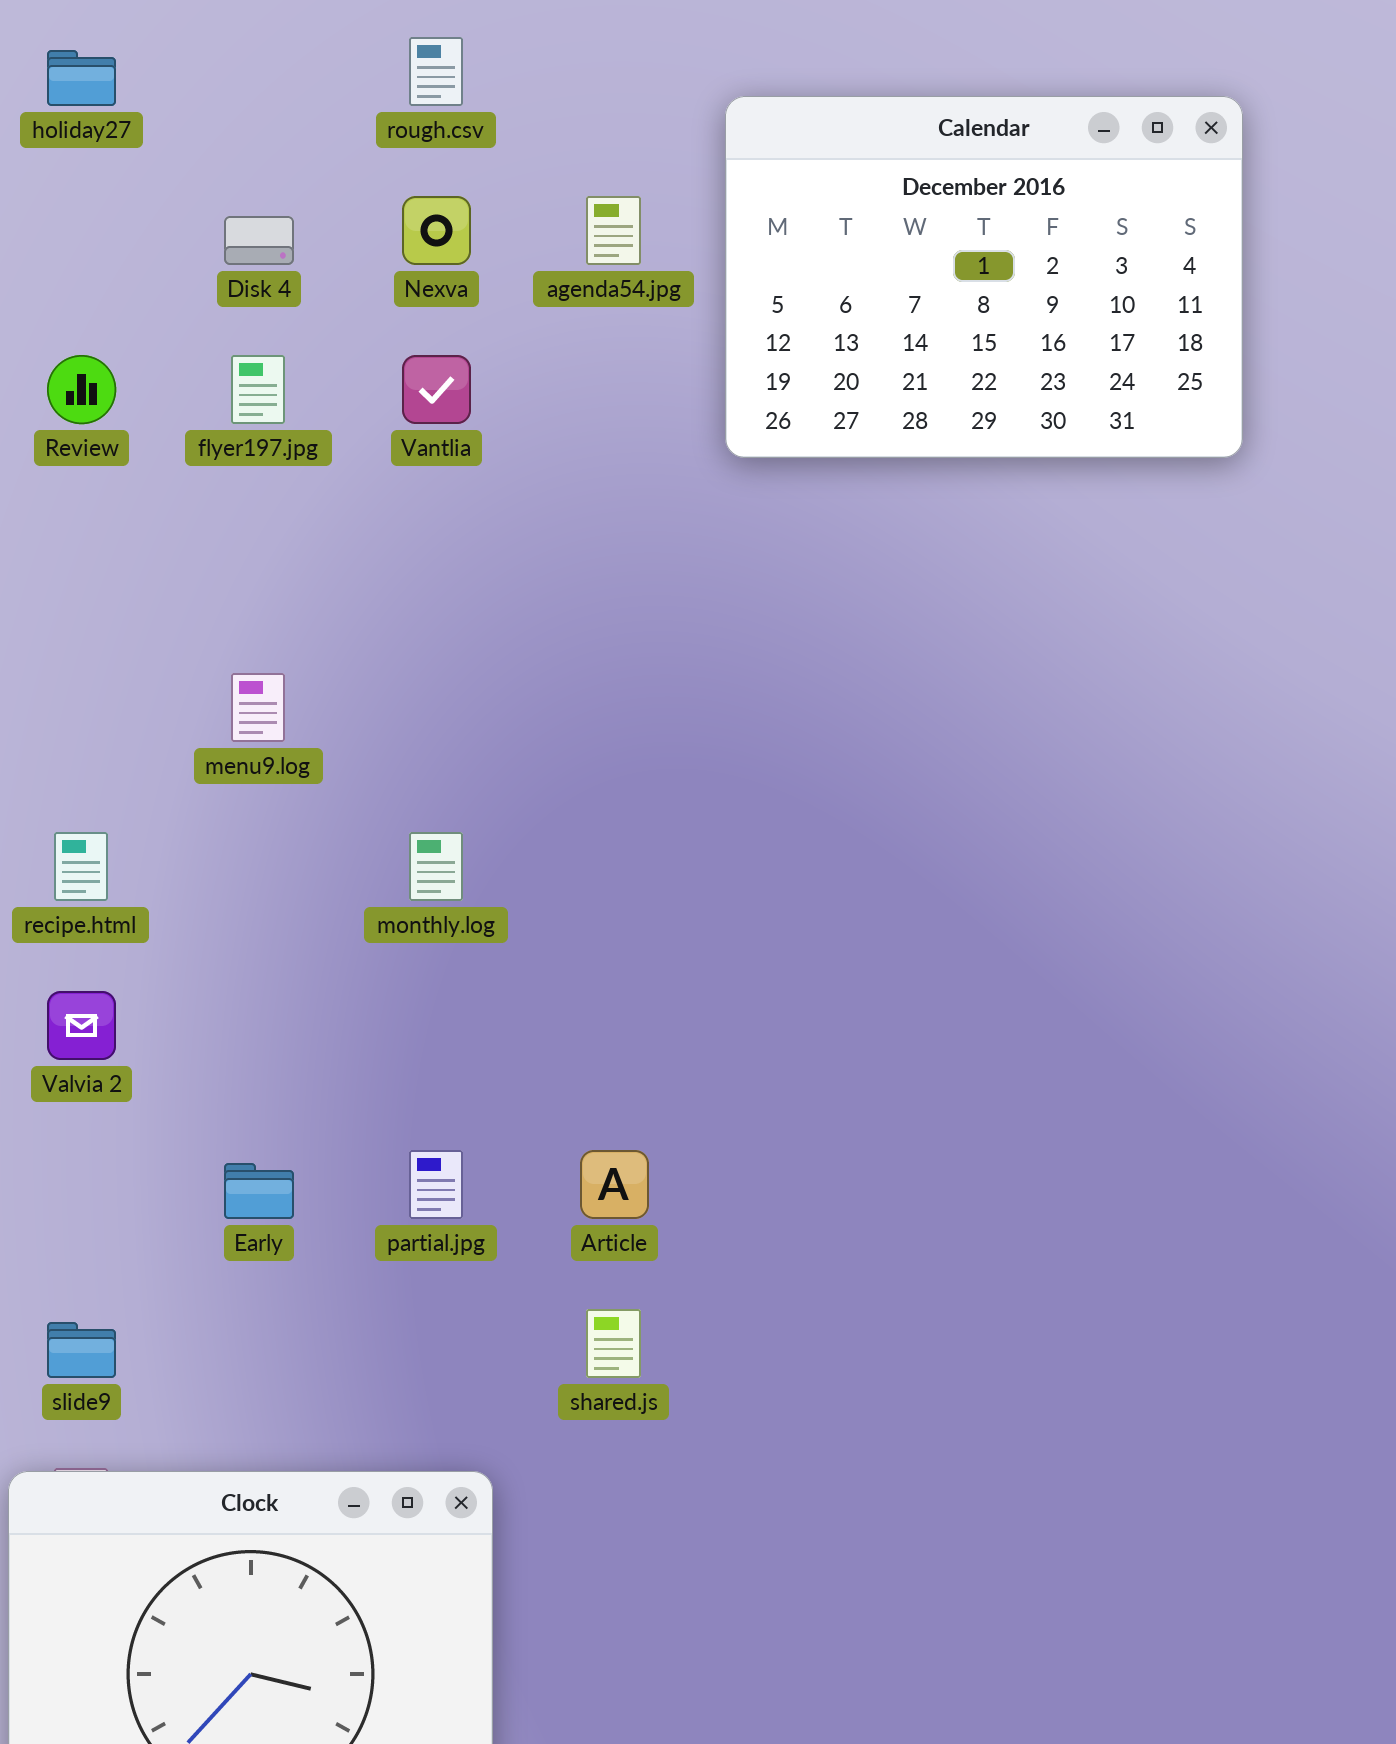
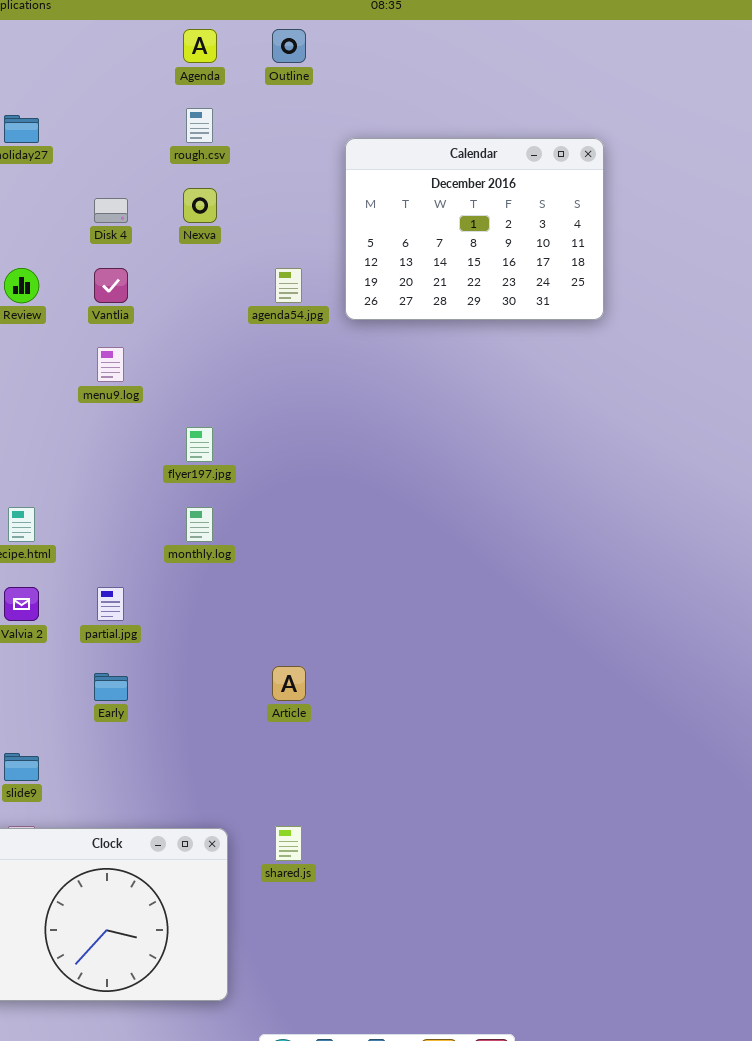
agenda54.jpg: [586,196,641,265] -> [275,268,302,303], moved
flyer197.jpg: [231,355,285,424] -> [186,427,213,462], moved
Vantlia: [402,355,471,424] -> [94,268,128,303], moved
menu9.log: [231,673,285,742] -> [97,347,124,382], moved
partial.jpg: [409,1150,463,1219] -> [97,587,124,621], moved
shared.js: [586,1309,641,1378] -> [275,826,302,861], moved

